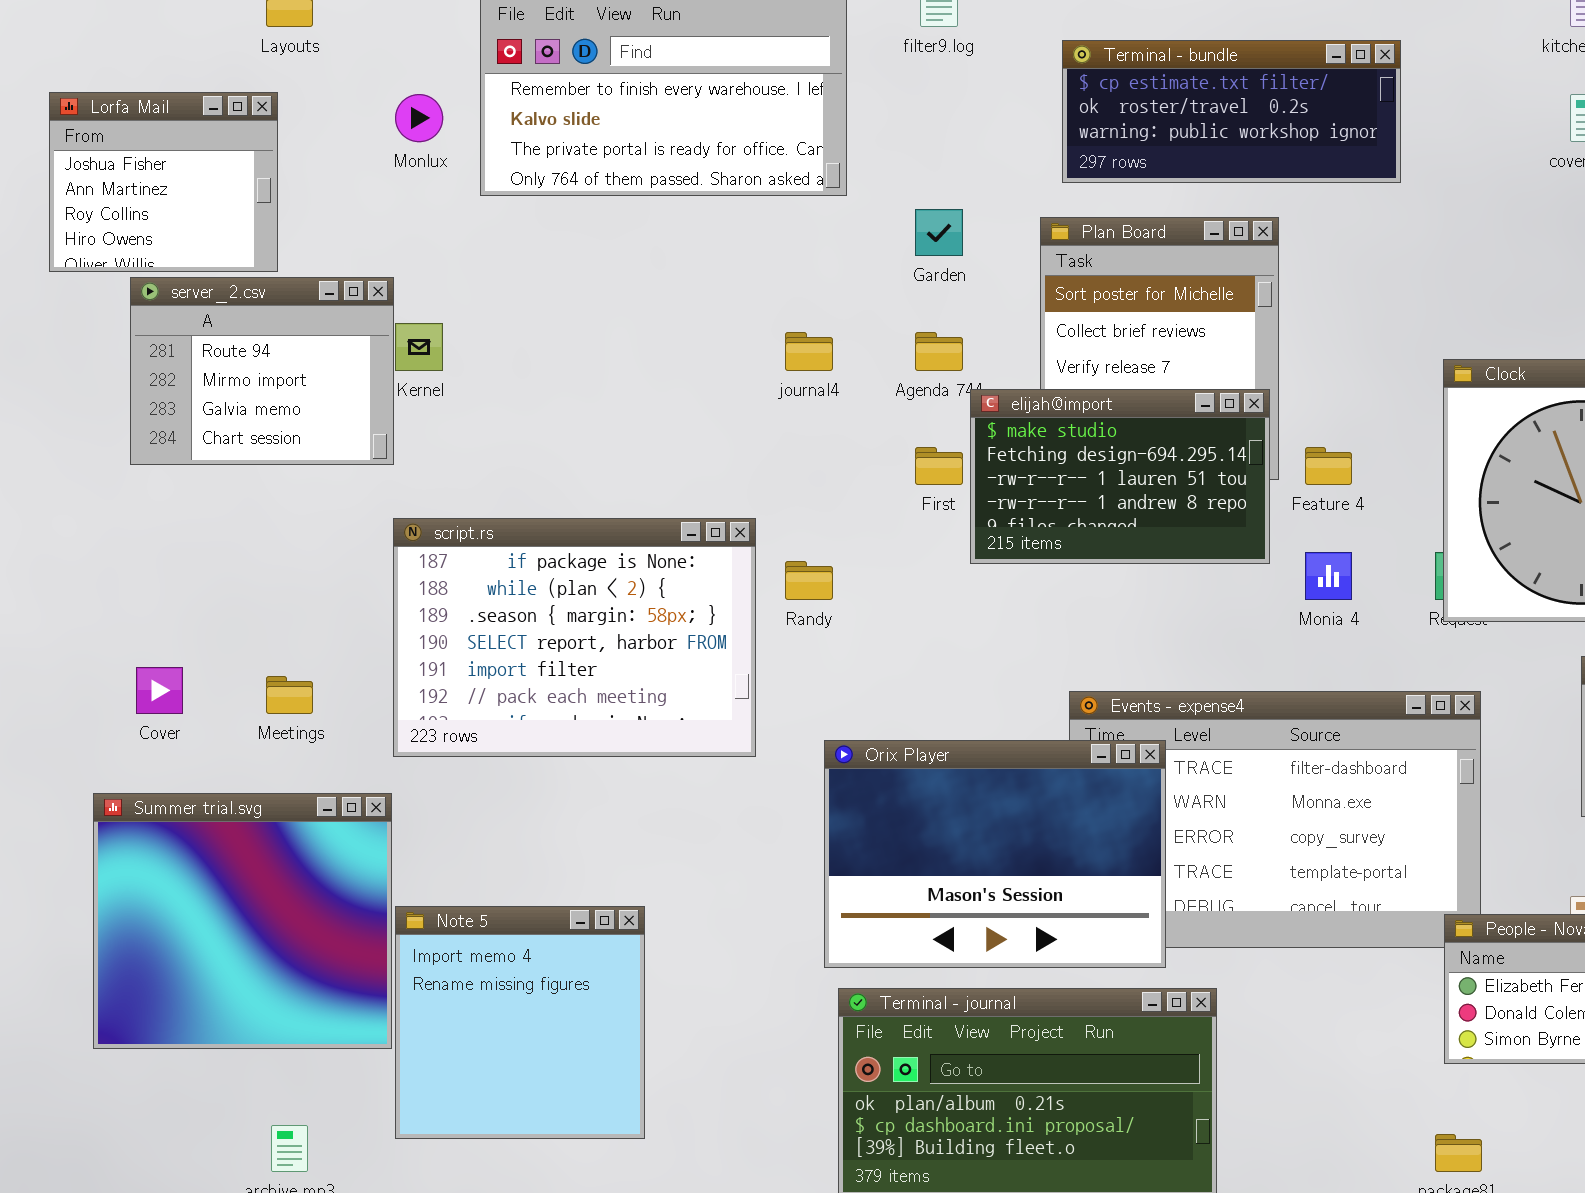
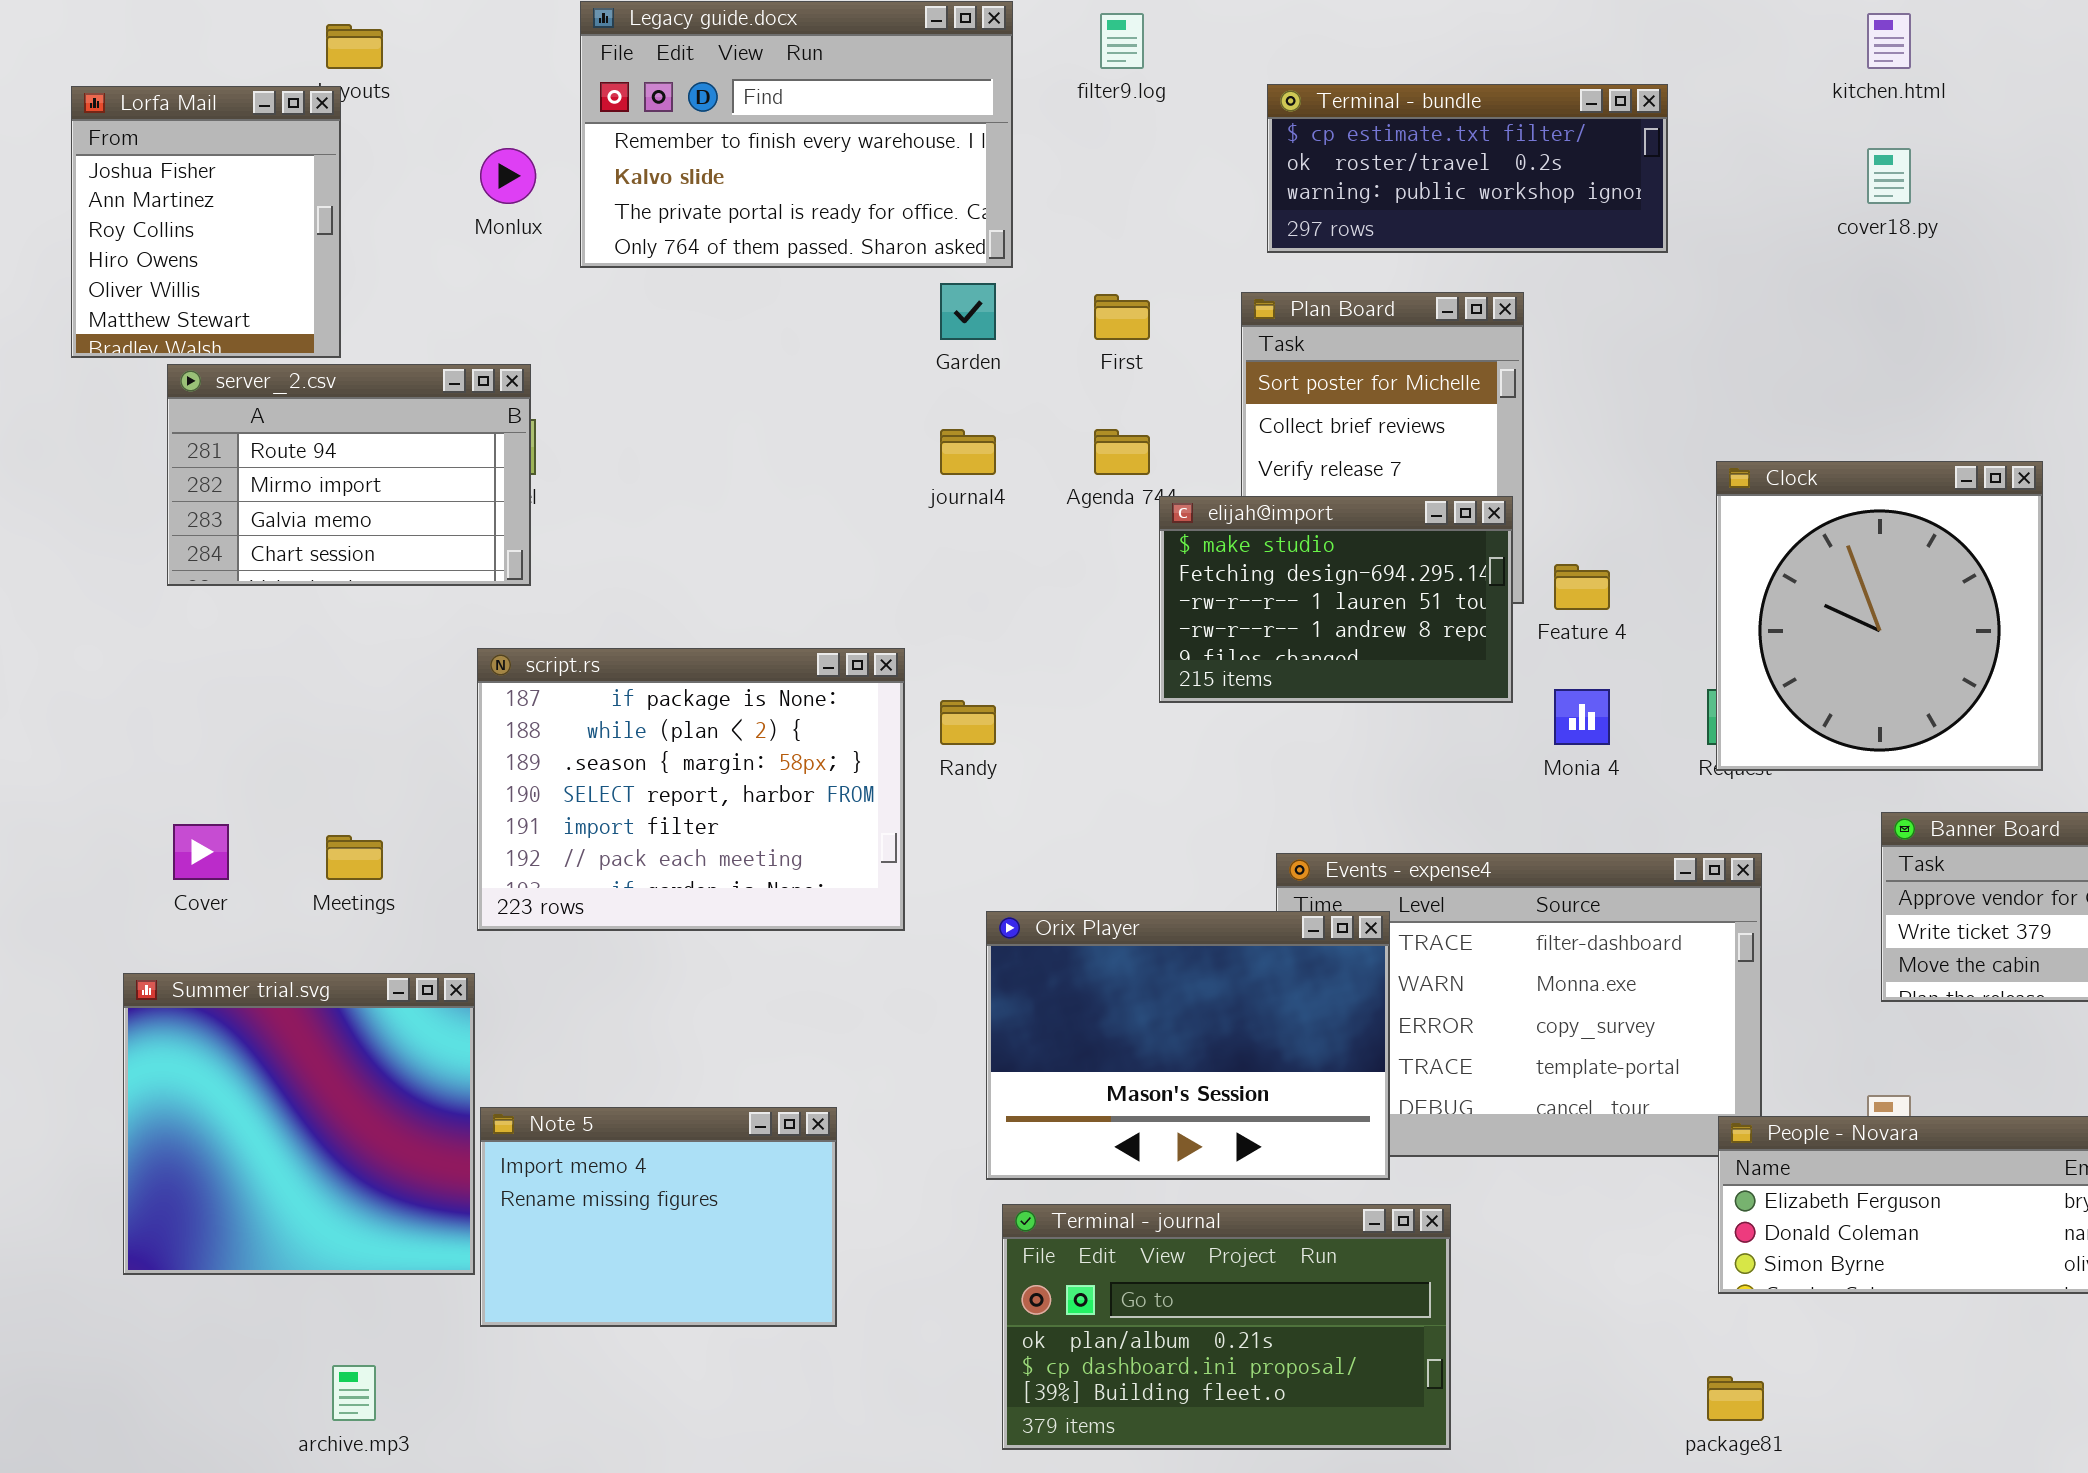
Lorfa Mail: [49,92,278,272] -> [71,86,341,358], resized
Garden: [915,209,963,256] -> [940,283,996,340], moved
server_2.csv: [130,277,394,465] -> [167,364,531,586], resized
First: [915,447,963,485] -> [1094,294,1150,340], moved
Note 5: [395,906,645,1139] -> [480,1107,837,1327], resized

